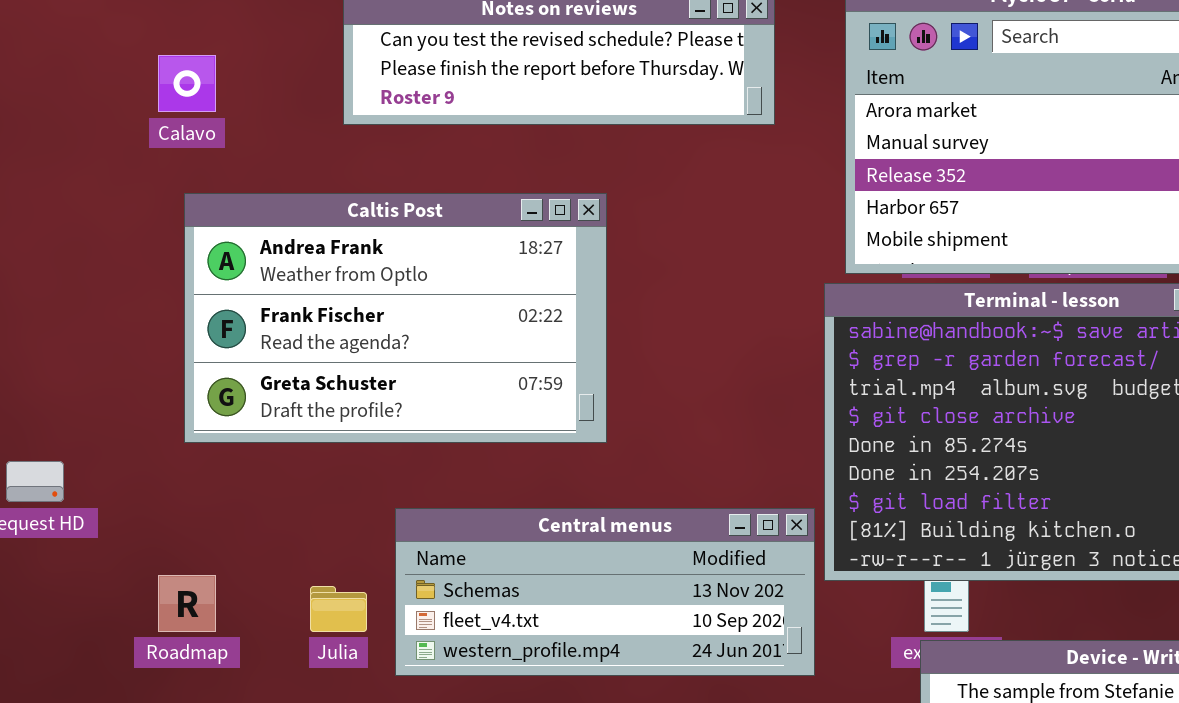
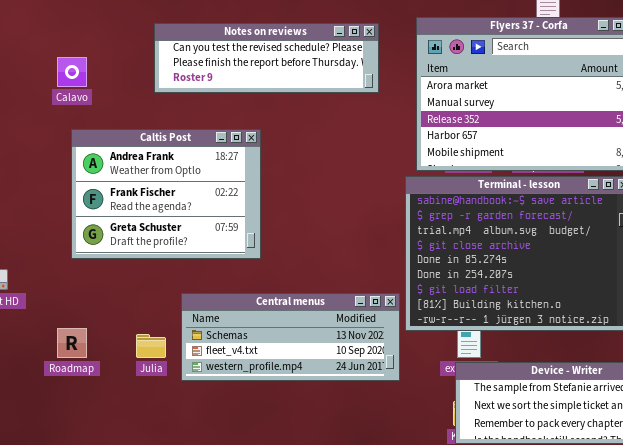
Caltis Post: [184,193,607,443] -> [71,129,261,259], resized

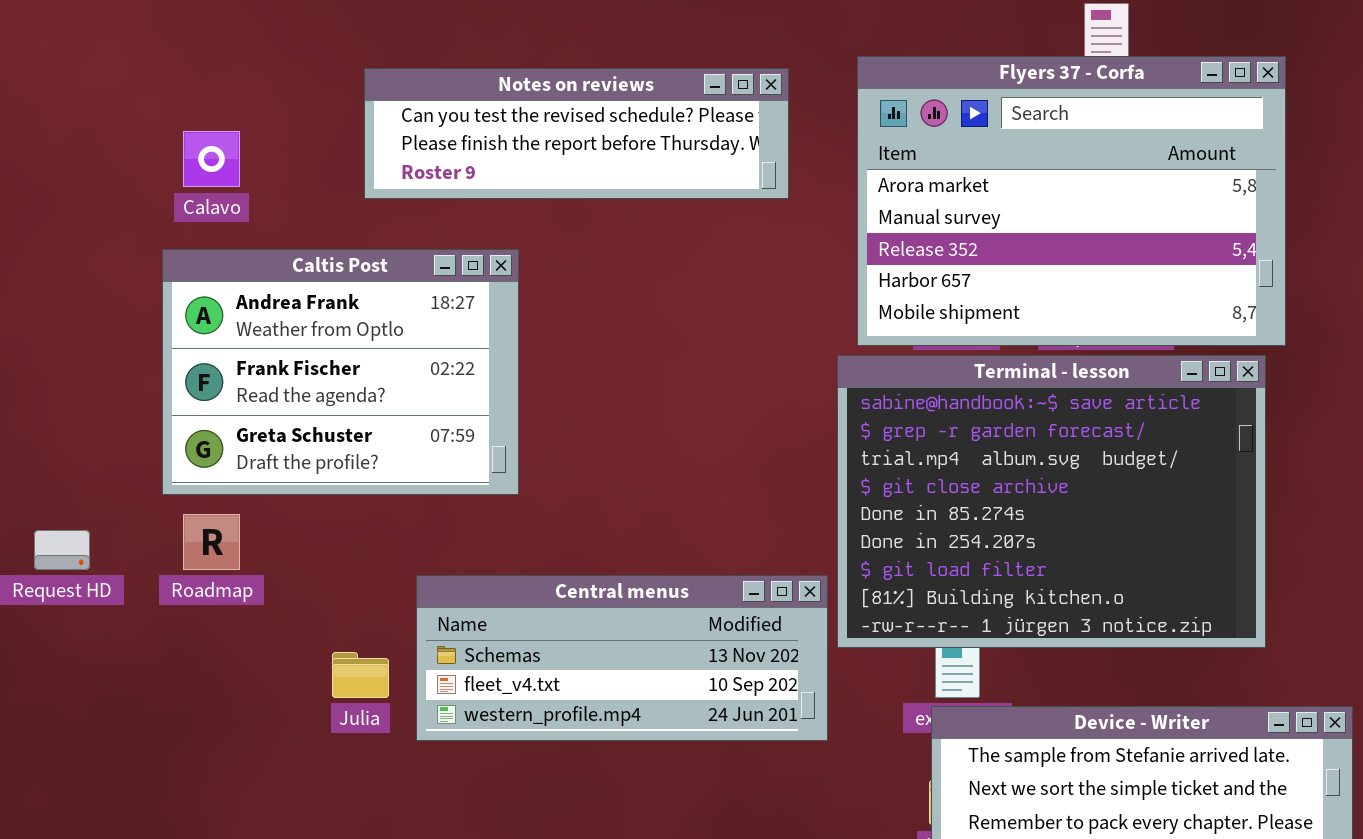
Caltis Post: [71,129,261,259] -> [162,249,519,495], moved
Roadmap: [57,328,87,358] -> [183,514,240,570], moved

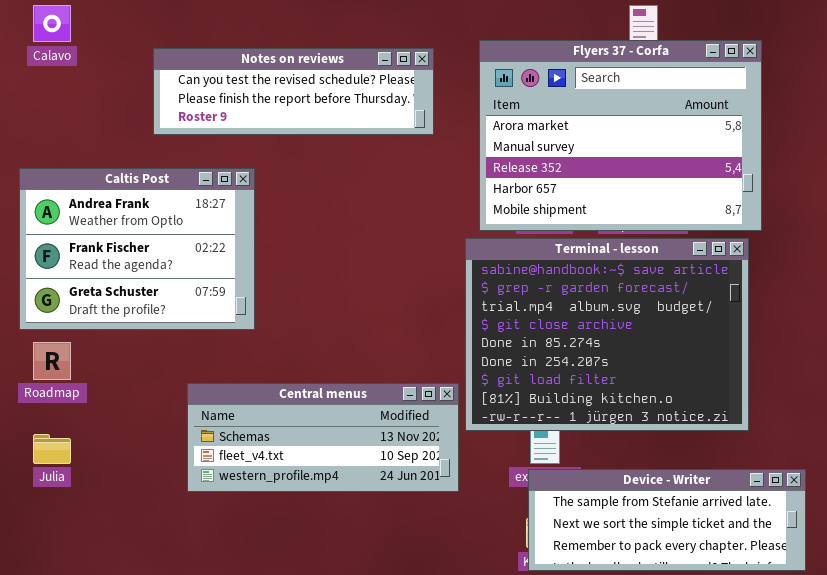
Calavo: [183,131,240,187] -> [33,5,71,42], moved
Julia: [332,652,389,698] -> [33,434,71,464], moved

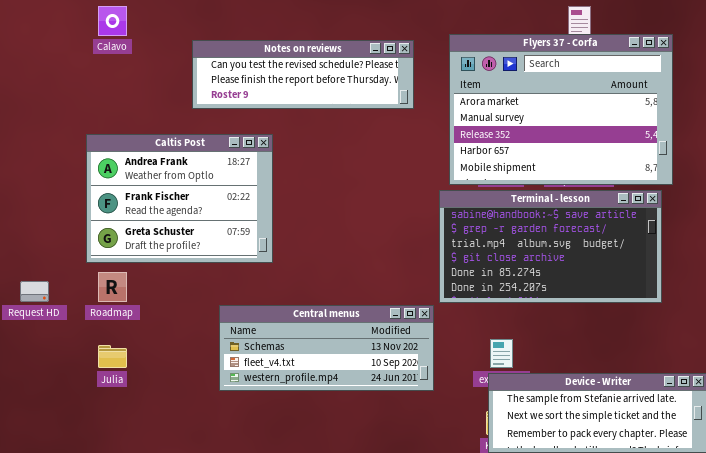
Terminal - lesson: [465,238,749,431] -> [439,190,662,303], resized

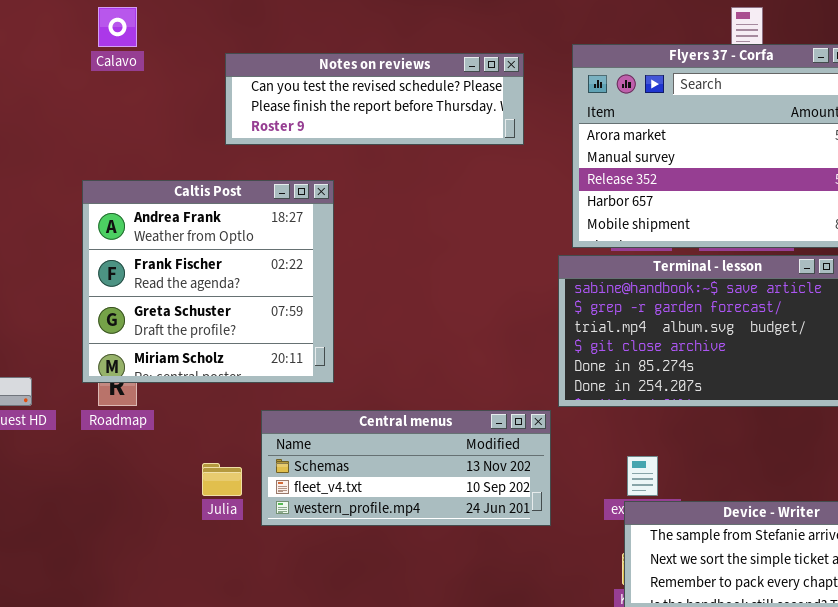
Caltis Post: [86,134,273,263] -> [82,180,334,383], resized
Julia: [98,345,127,368] -> [202,463,242,496], moved

